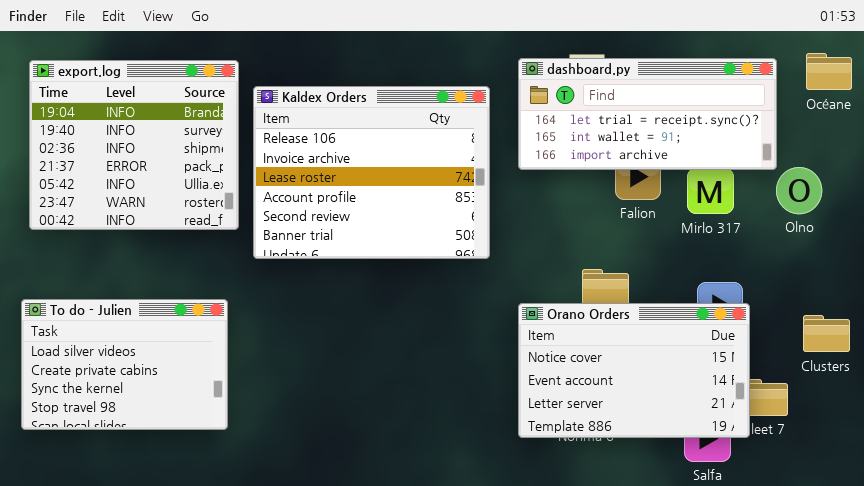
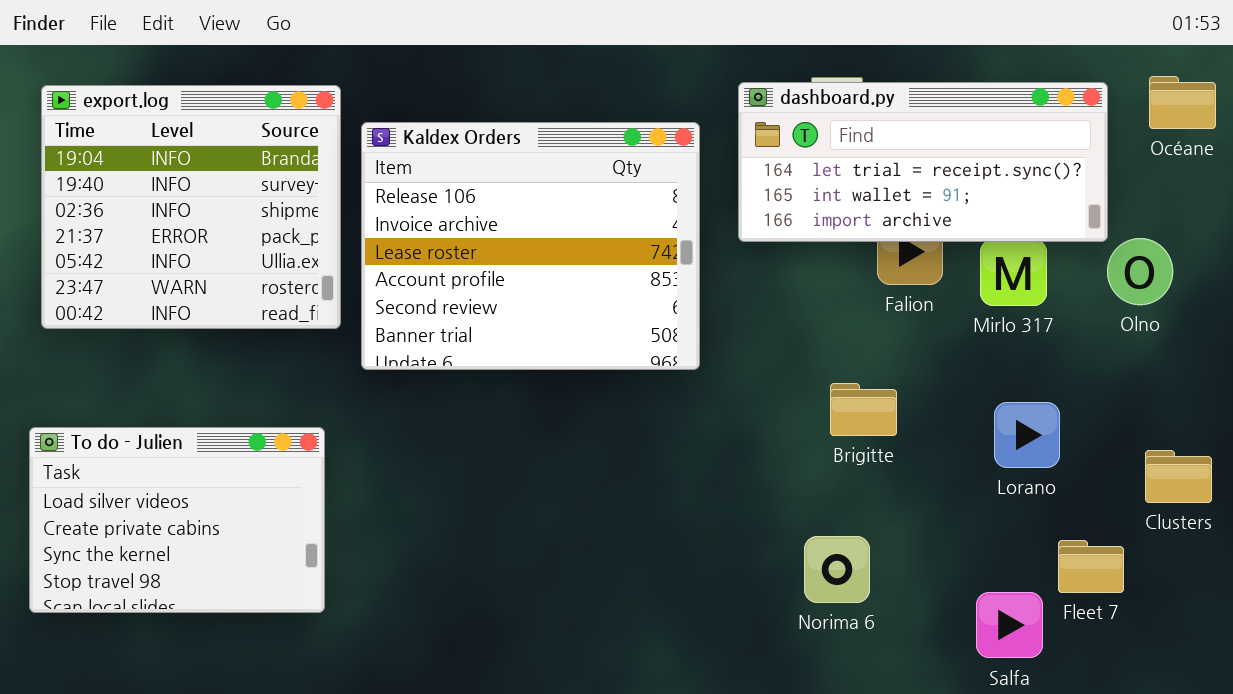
Orano Orders: [518,303,750,438] -> none, closed

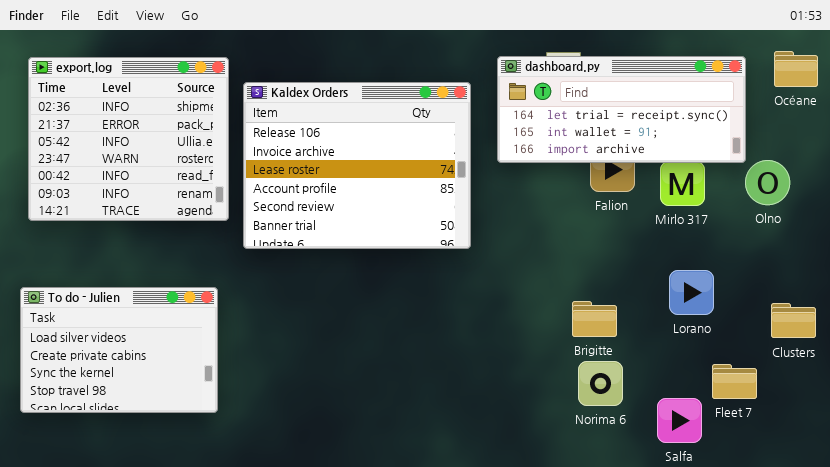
export.log: [41,85,341,329] -> [28,57,229,221], scrolled down 2 rows
Brigitte: [830,383,897,436] -> [572,301,617,337], moved
Norima 6: [804,536,870,603] -> [578,361,623,406], moved

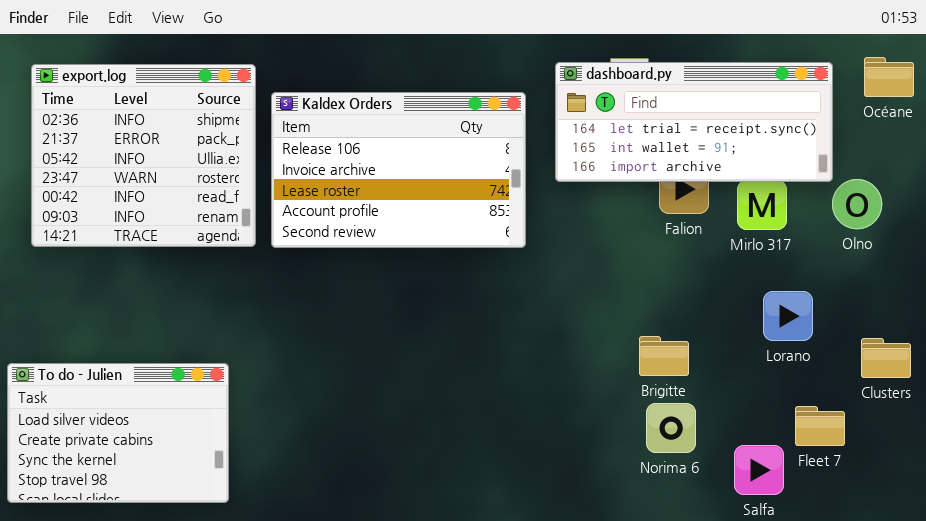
Kaldex Orders: [243,82,471,249] -> [271,92,526,248], resized
Lorano: [669,270,714,315] -> [763,291,813,341], moved
To do - Julien: [20,287,218,413] -> [7,363,229,503], moved

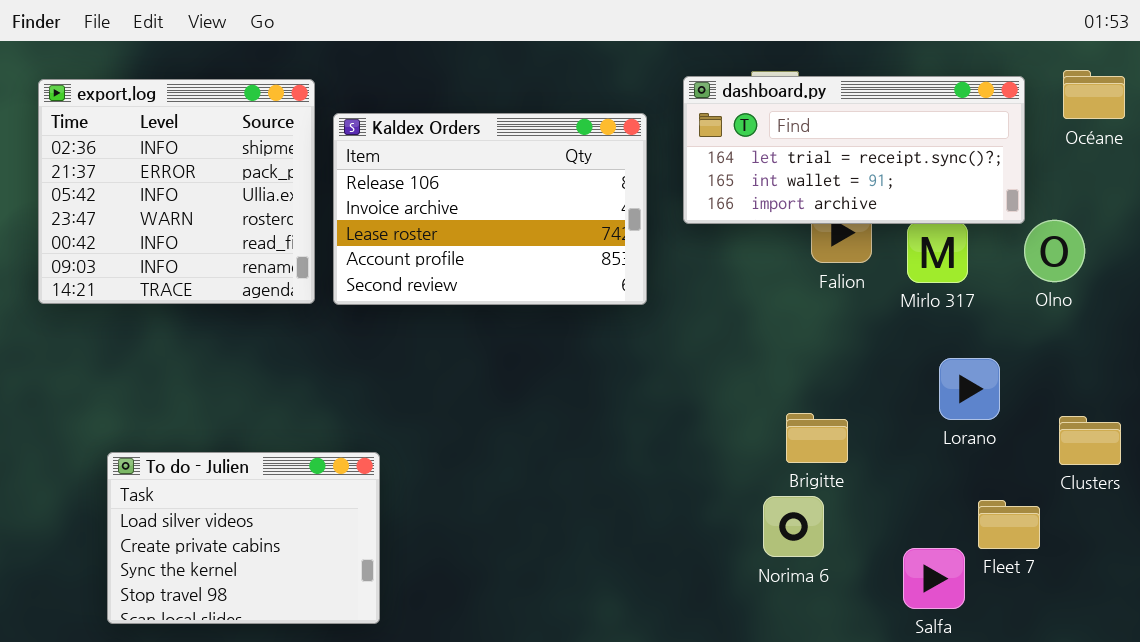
To do - Julien: [7,363,229,503] -> [107,452,380,624], moved
Norima 6: [646,403,696,453] -> [763,496,824,557], moved

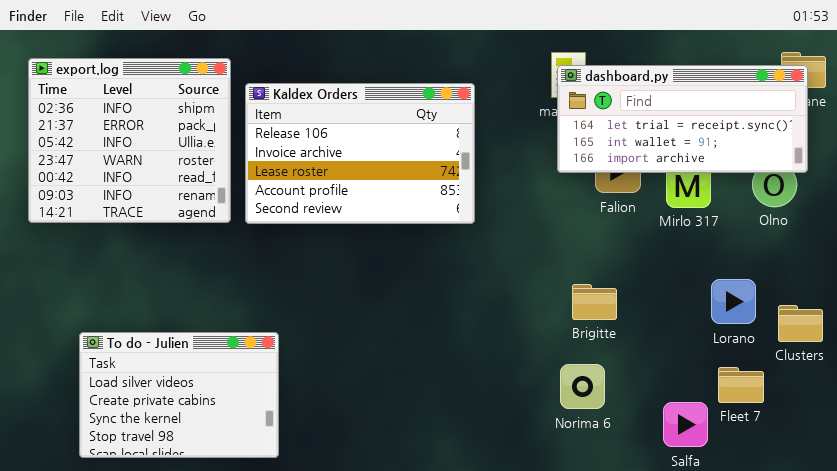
dashboard.py: [683,76,1025,224] -> [557,65,808,173], moved
Lorano: [939,358,1000,420] -> [711,279,756,324], moved
Brigitte: [786,413,848,463] -> [572,284,617,320], moved

